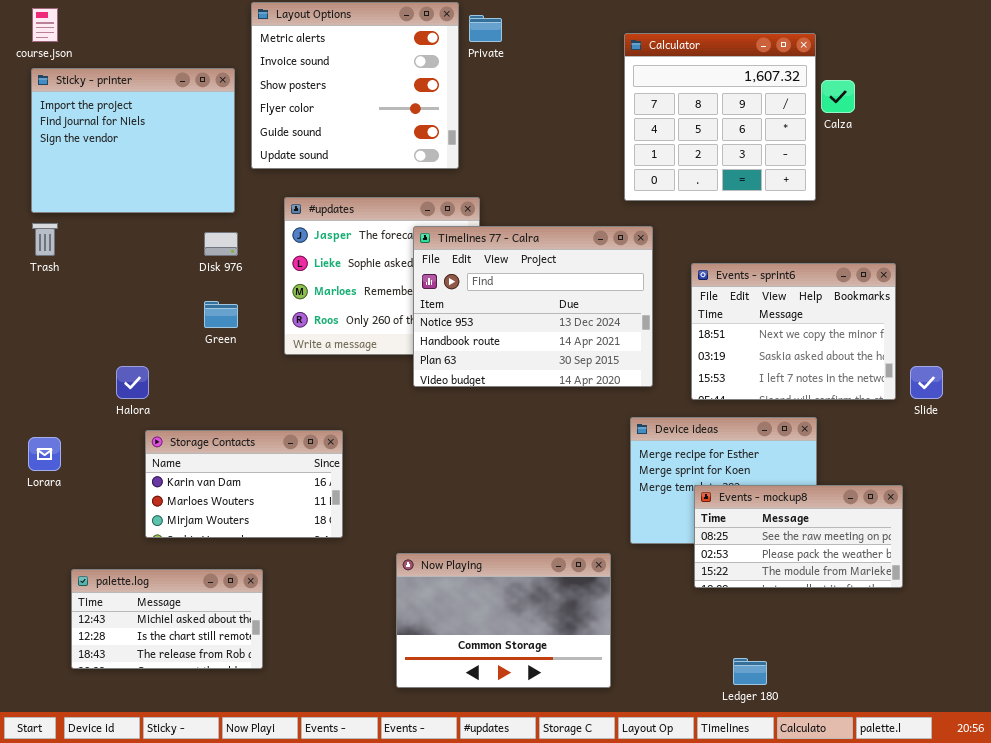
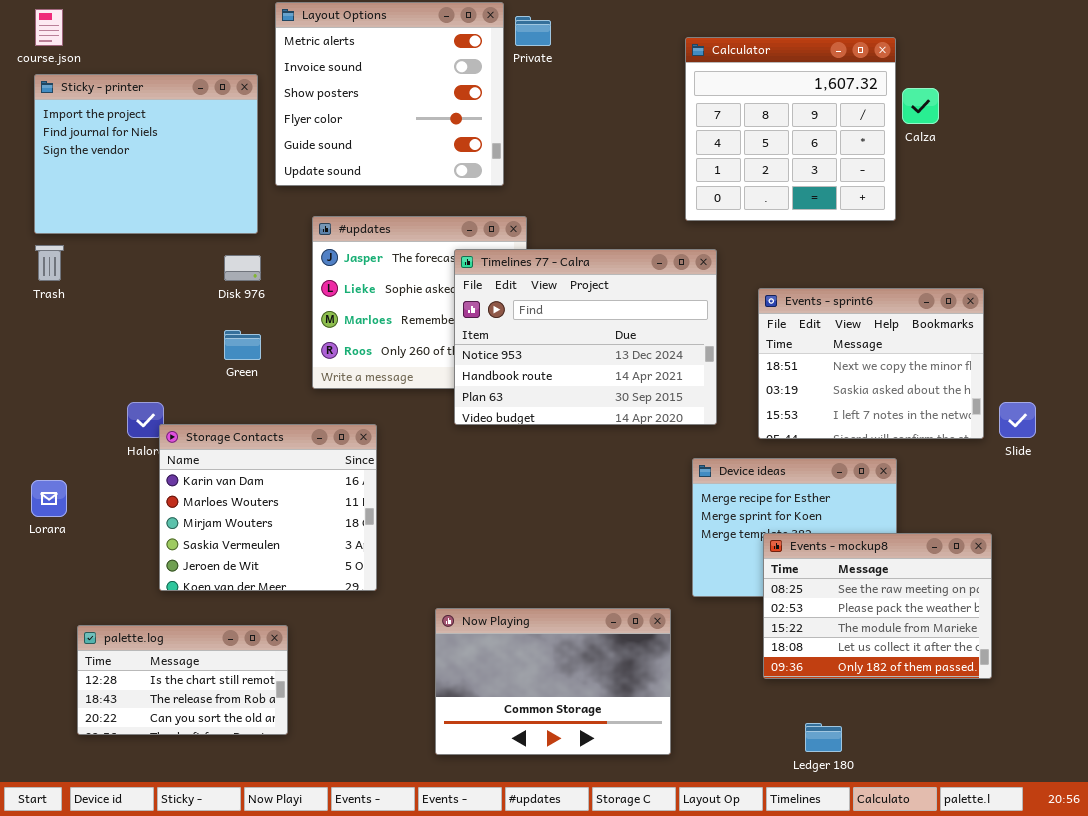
Storage Contacts: [145,430,343,538] -> [159,424,377,591], resized
Events - mockup8: [694,485,903,588] -> [763,533,992,679], resized
palette.log: [71,569,263,669] -> [77,625,288,735], scrolled down 1 row

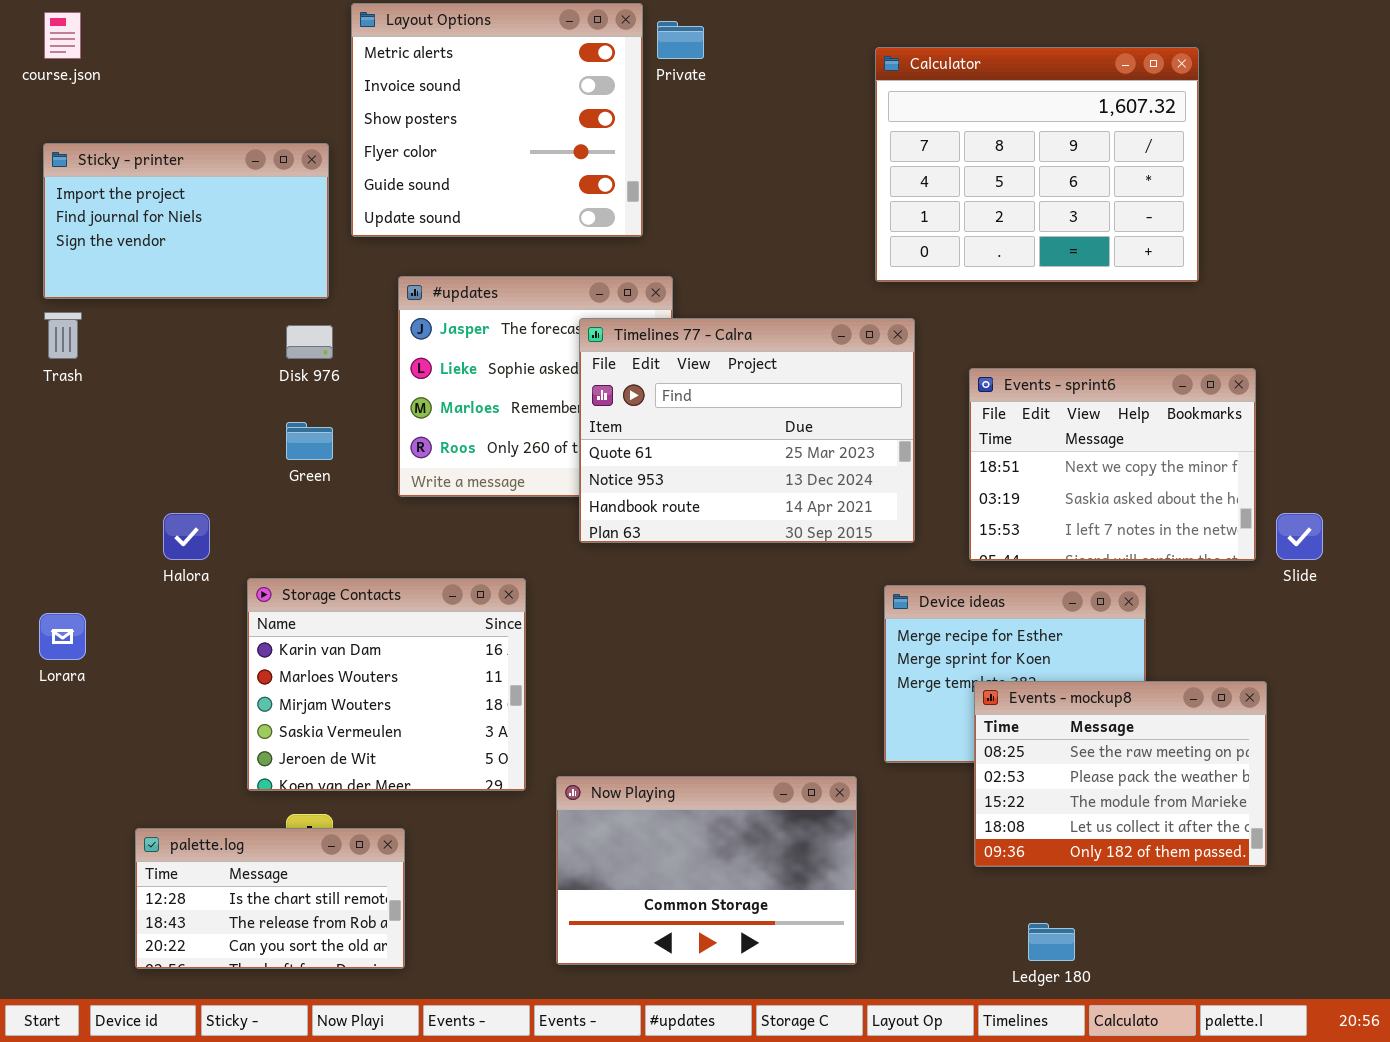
Calculator: [685,37,896,221] -> [875,47,1199,282], resized
Sticky - printer: [34,74,258,234] -> [43,143,329,299], resized
Timelines 77 - Calra: [454,249,717,425] -> [579,318,915,543], scrolled up 1 row
Storage Contacts: [159,424,377,591] -> [247,578,526,791], moved
palette.log: [77,625,288,735] -> [135,828,405,969], moved

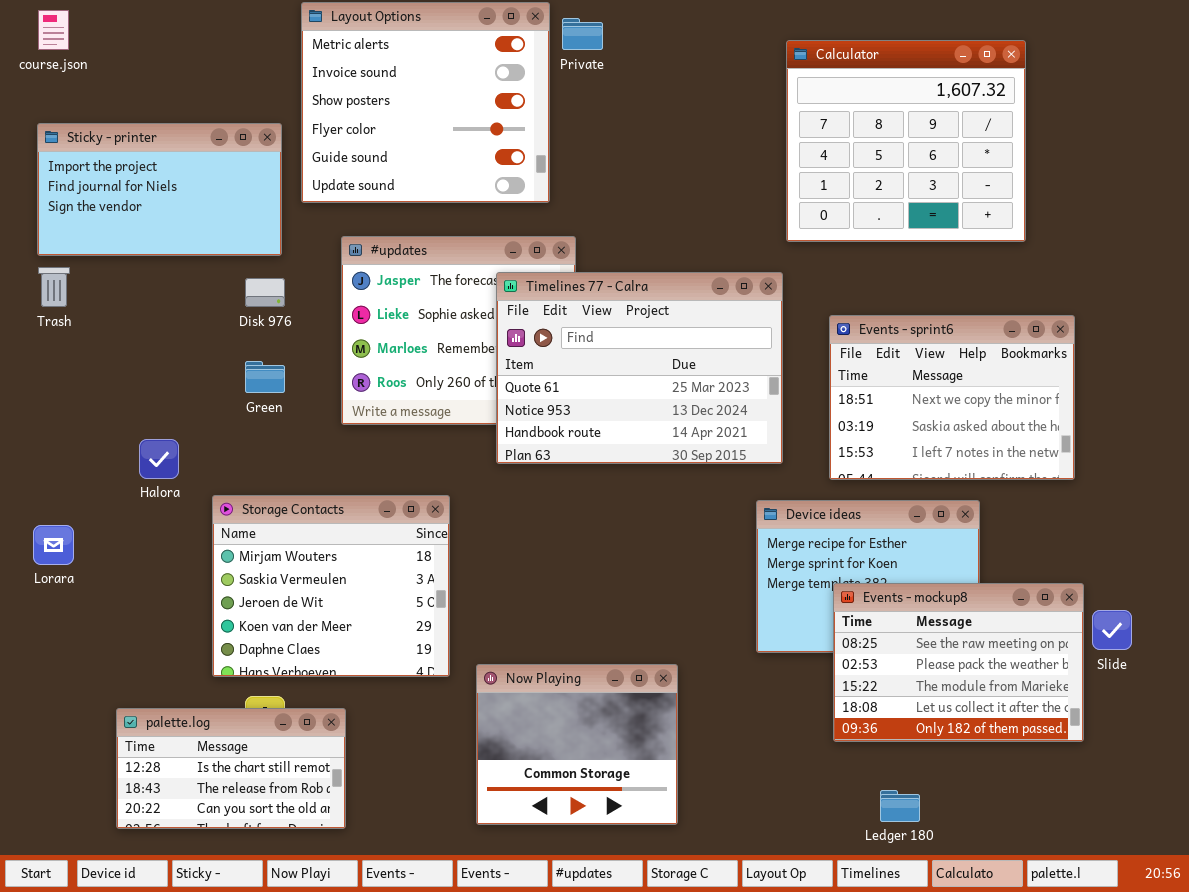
Calculator: [875,47,1199,282] -> [786,40,1026,242], resized
Slide: [1276,513,1323,560] -> [1092,610,1132,650], moved
Storage Contacts: [247,578,526,791] -> [212,495,450,677], scrolled down 2 rows
Now Playing: [556,776,857,965] -> [476,664,678,825], resized

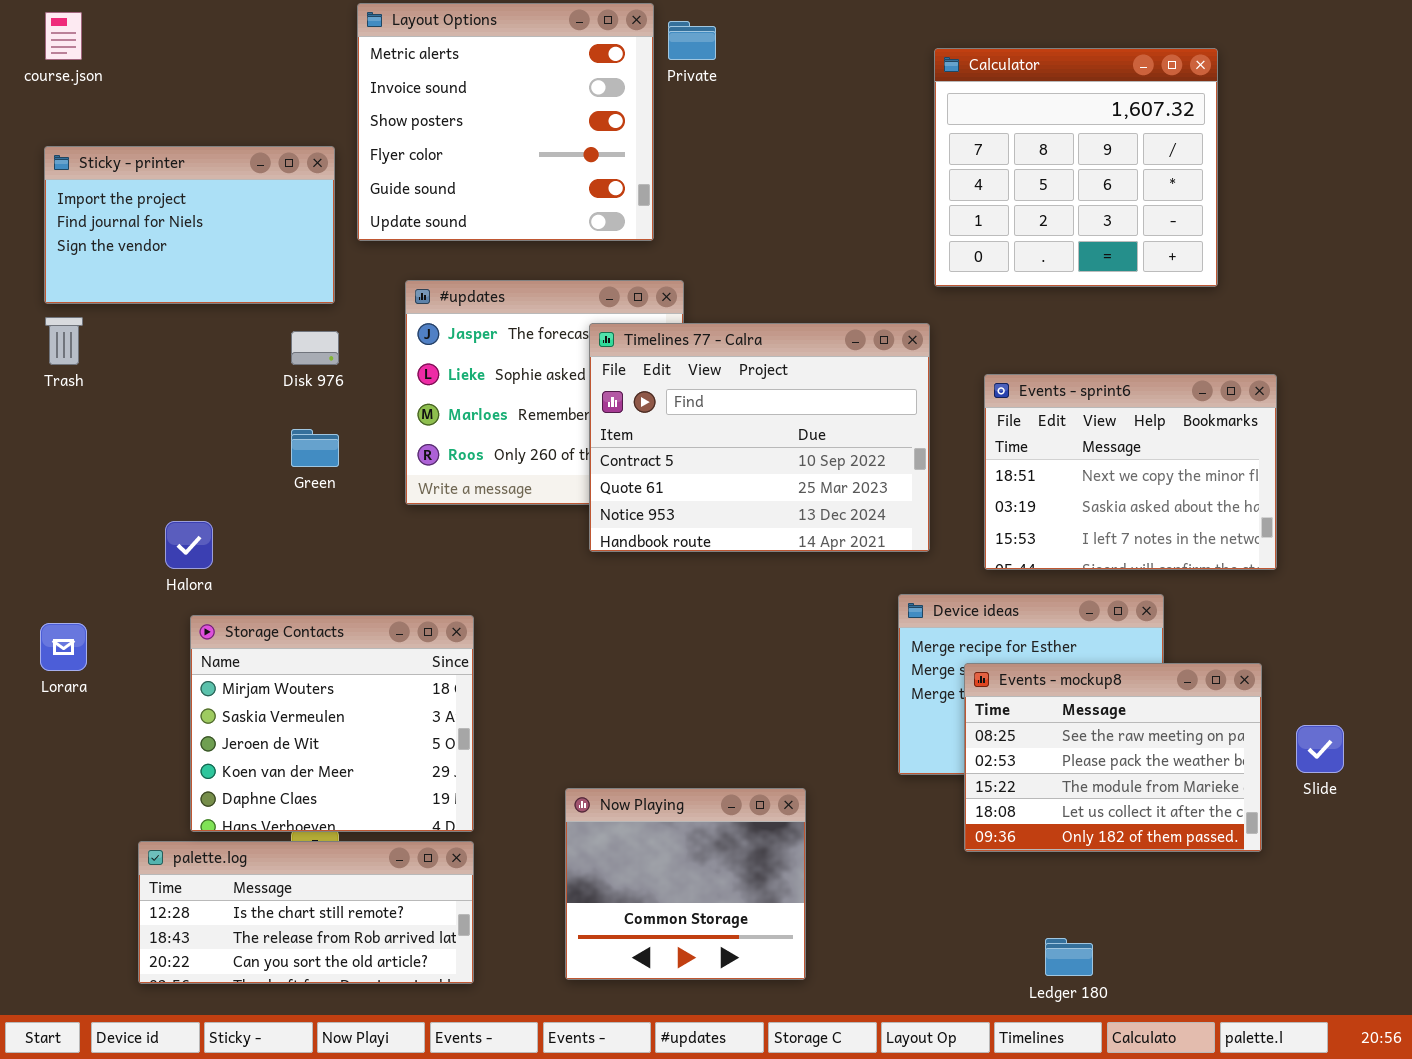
Timelines 77 - Calra: [496,272,783,464] -> [589,323,930,552], scrolled up 1 row
Storage Contacts: [212,495,450,677] -> [190,615,474,832], moved
Events - mockup8: [833,583,1084,742] -> [964,663,1262,852], moved
palette.log: [116,708,346,829] -> [138,841,474,984], resized

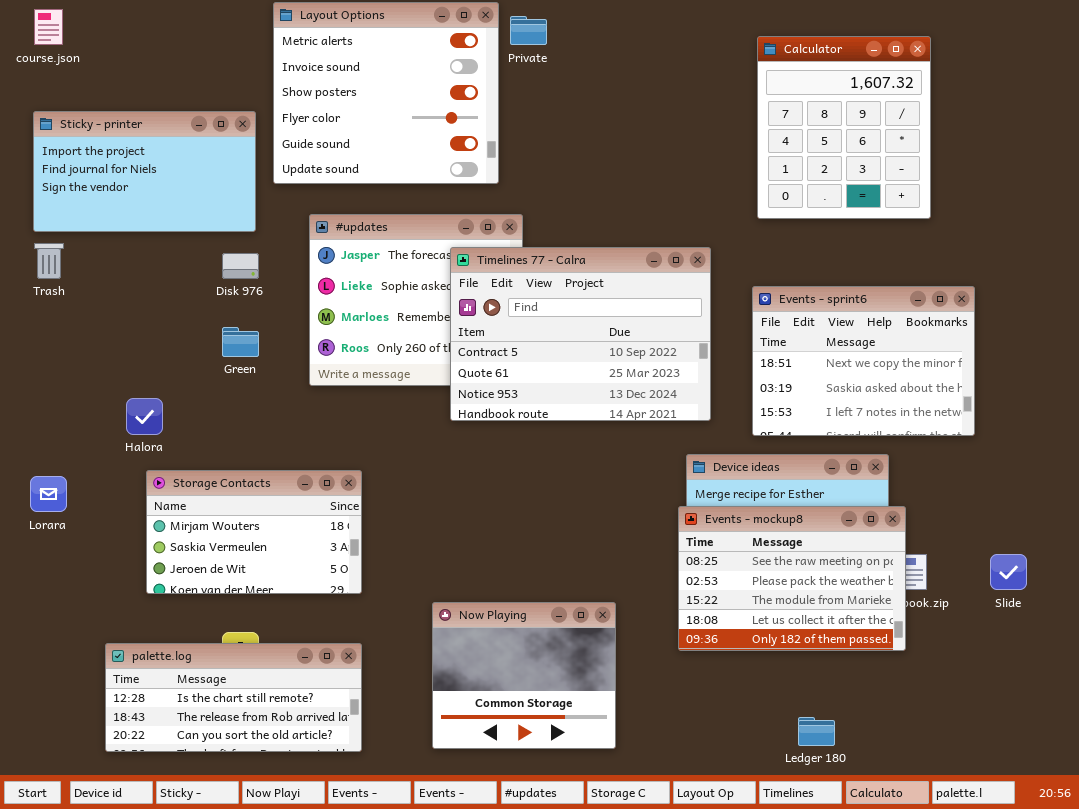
Calculator: [934,48,1218,287] -> [757,36,931,219], resized
Storage Contacts: [190,615,474,832] -> [146,470,362,594], resized
Events - mockup8: [964,663,1262,852] -> [678,506,906,651], moved

